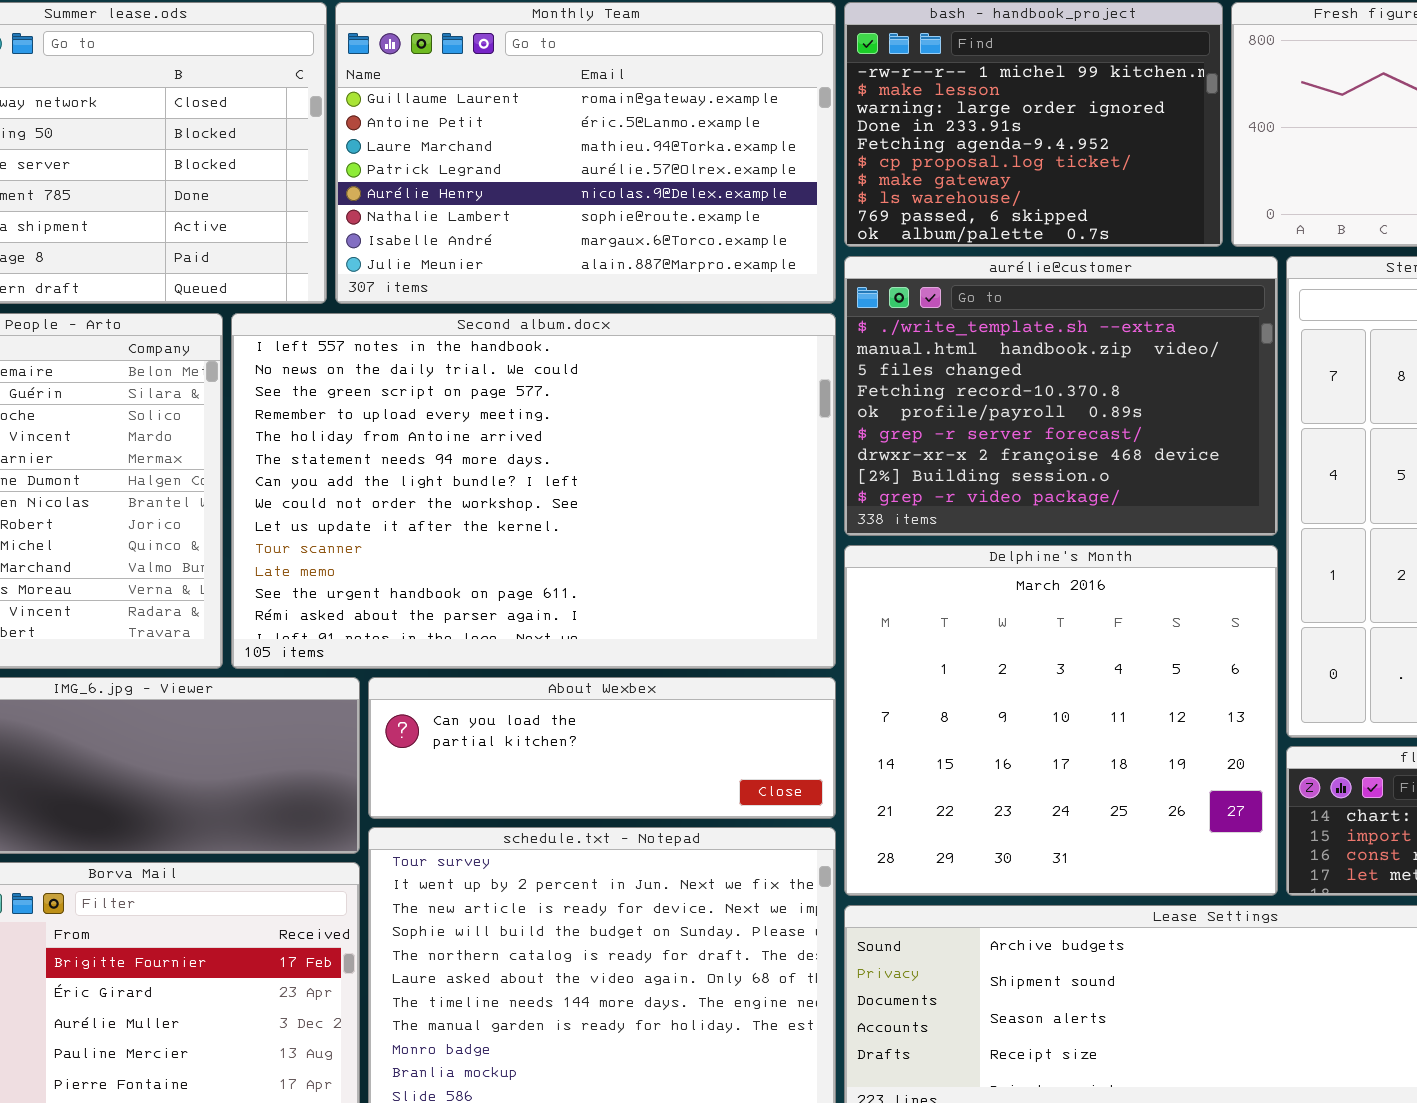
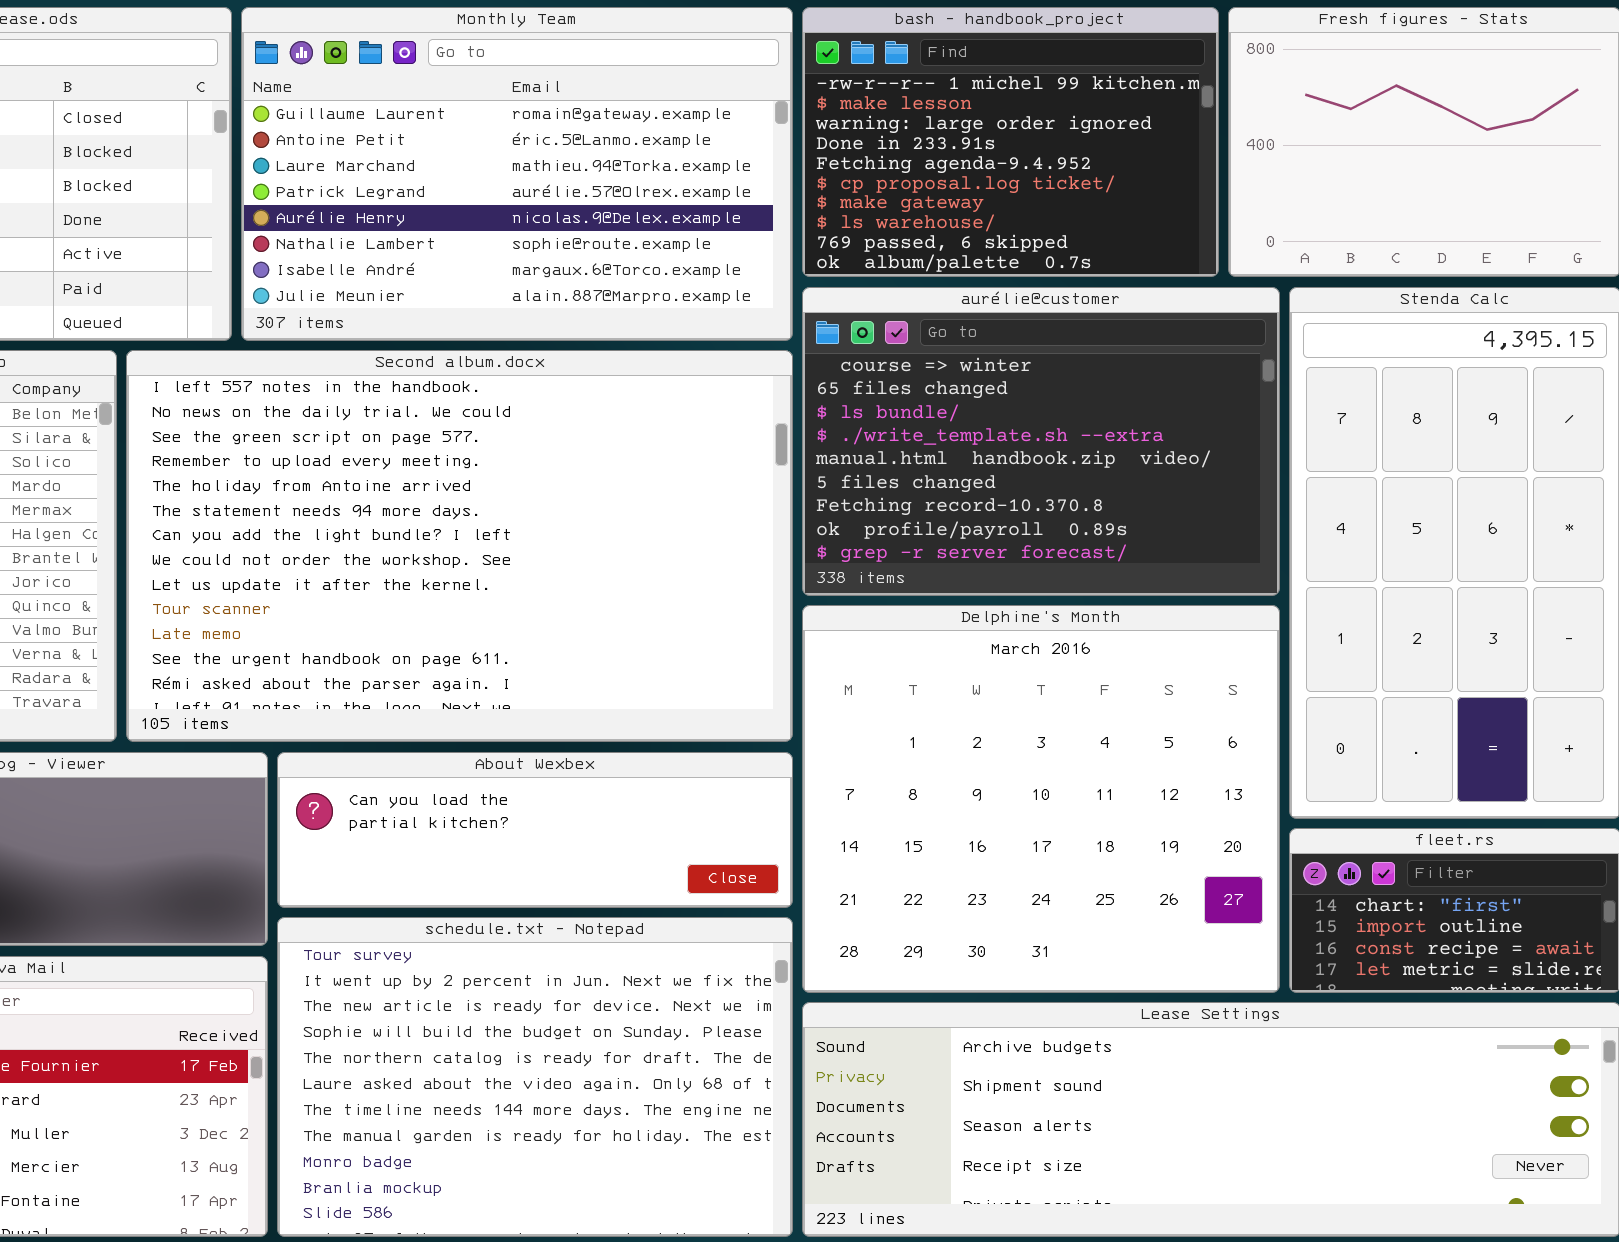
aurélie@customer: [844,256,1278,536] -> [802,287,1280,596], scrolled up 3 rows

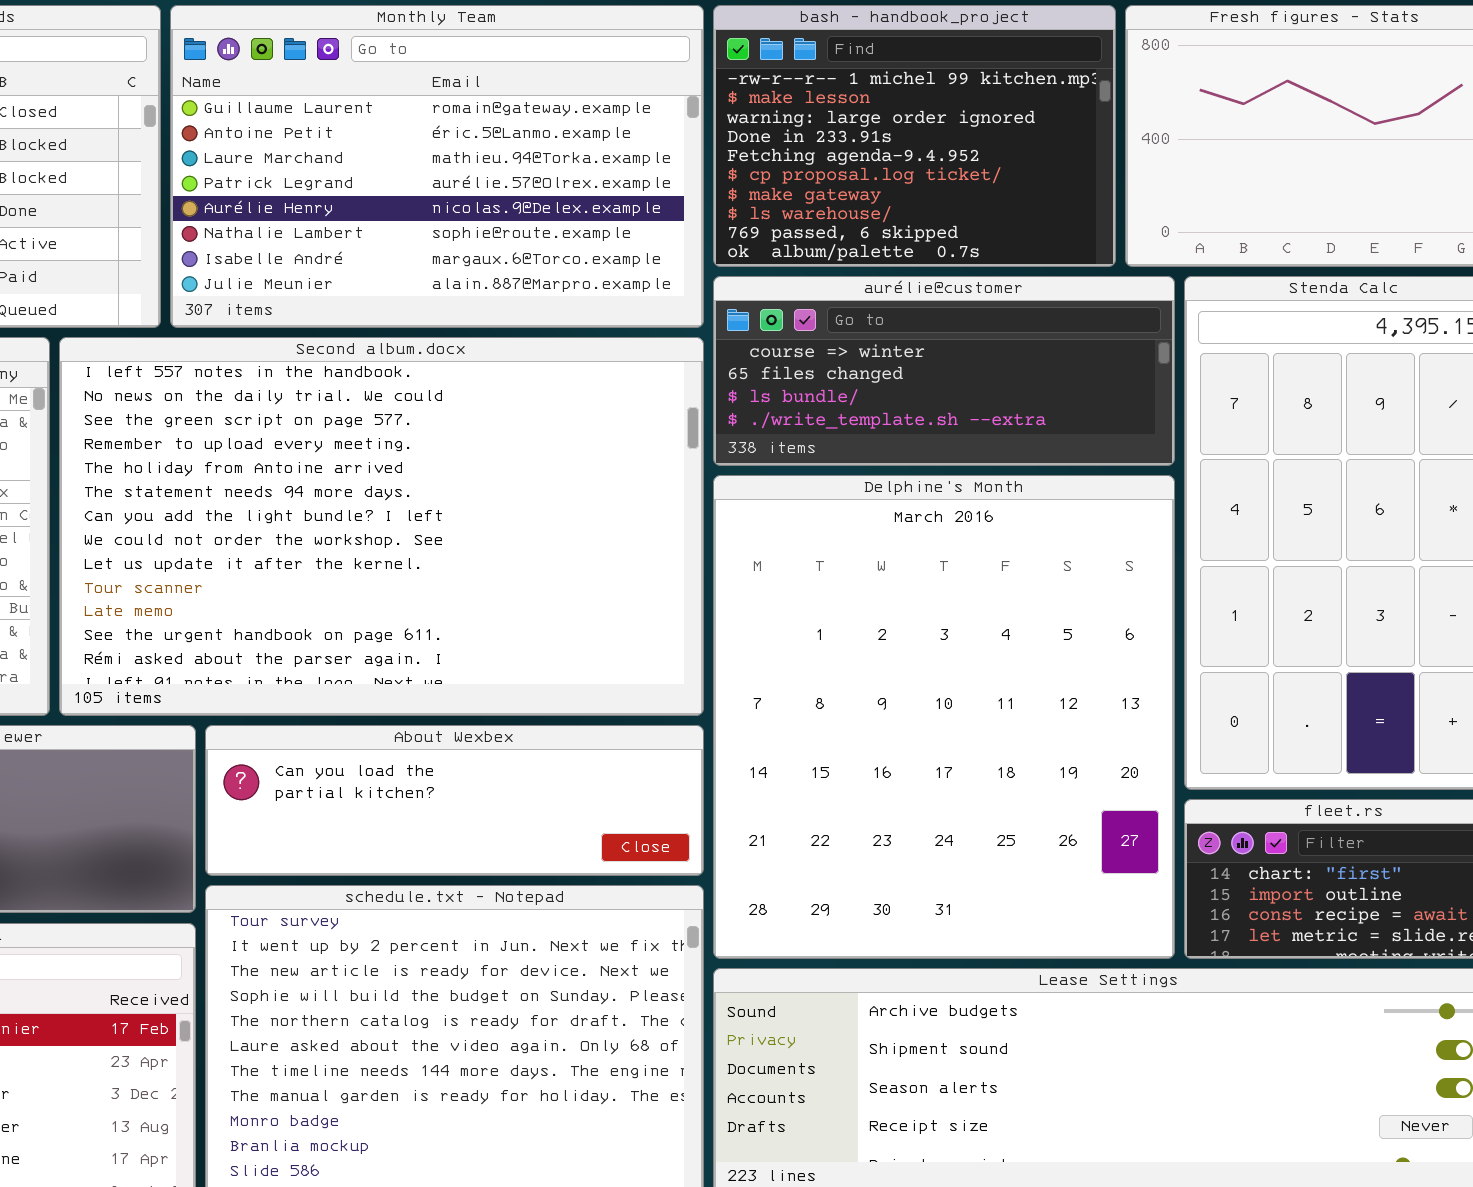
aurélie@customer: [802,287,1280,596] -> [713,276,1175,466], resized
Delphine's Month: [802,605,1280,993] -> [713,475,1175,959], resized

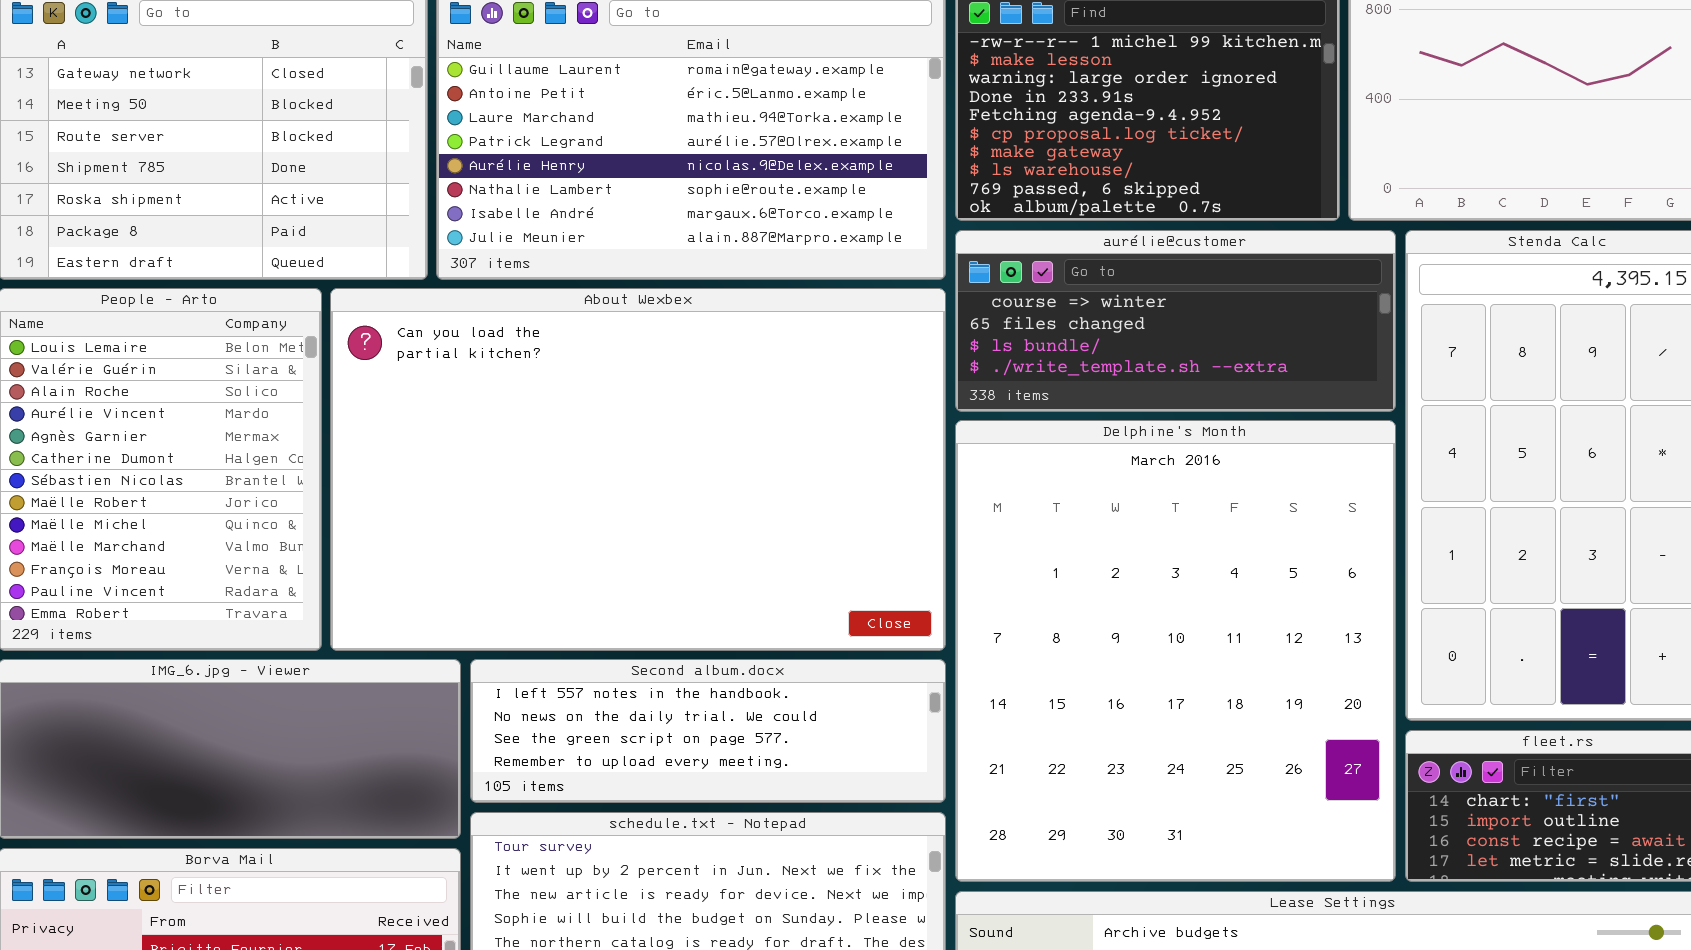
Second album.docx: [59,337,704,716] -> [470,659,946,803], moved, resized
About Wexbex: [205,725,704,876] -> [330,288,946,651], moved, resized

